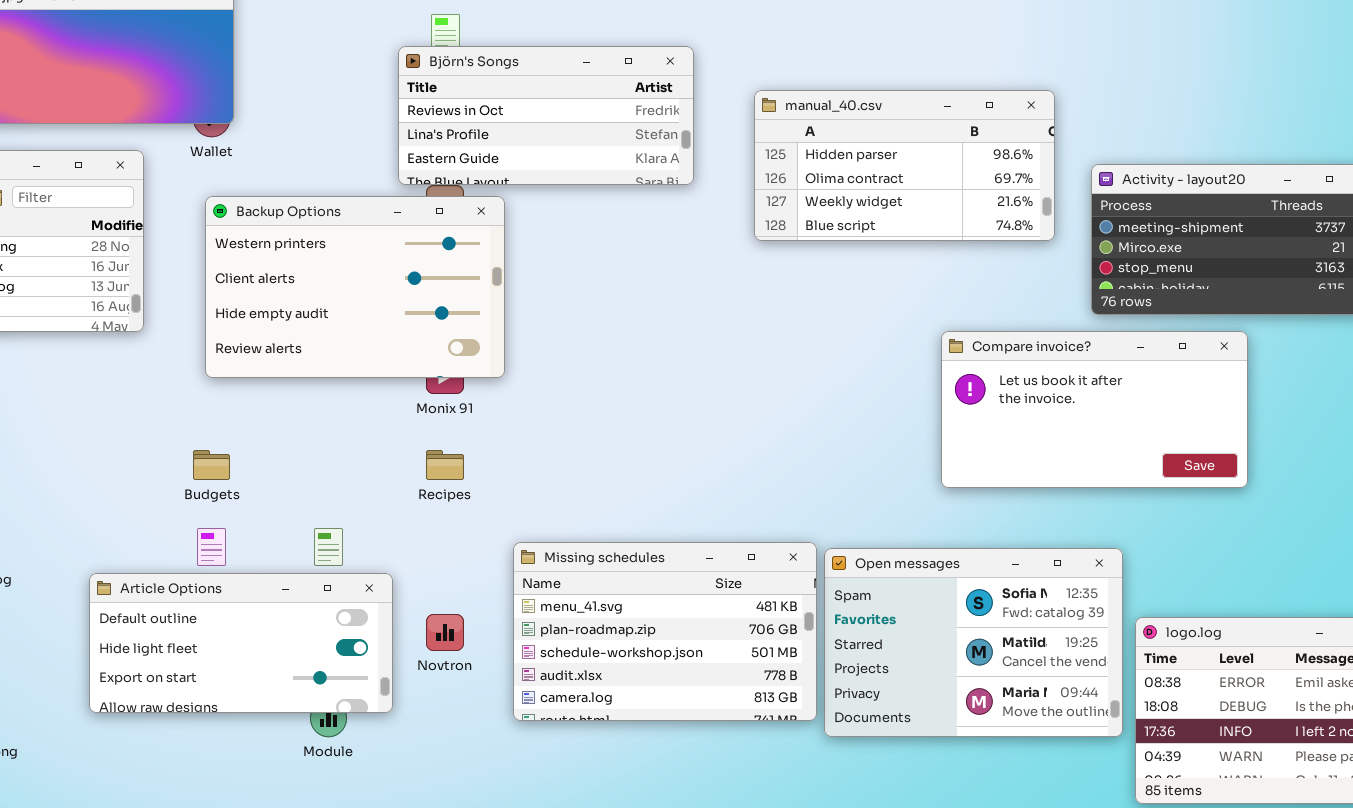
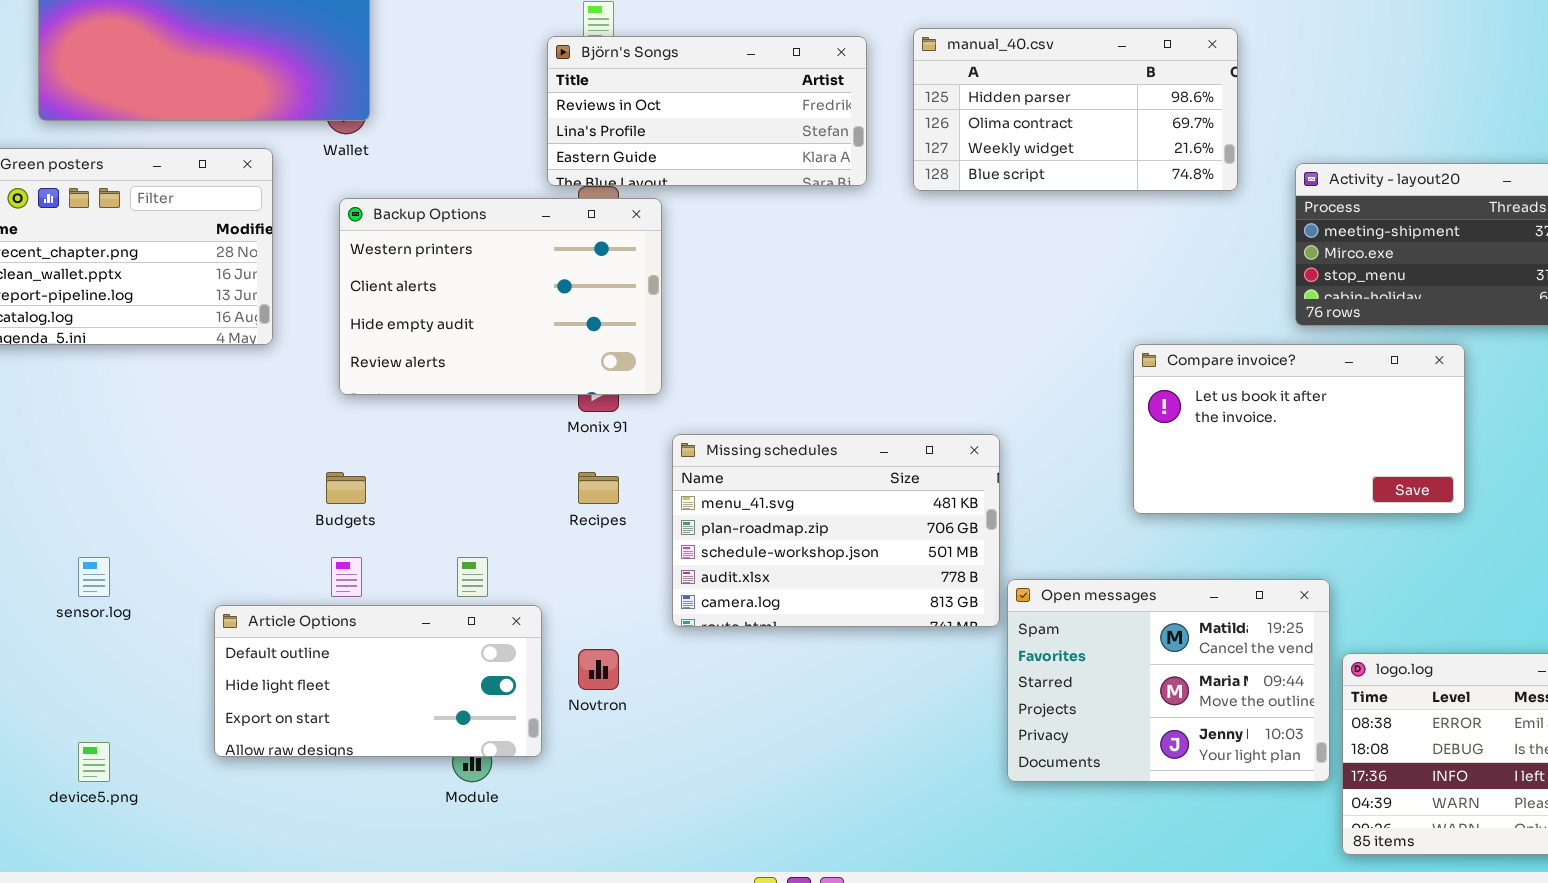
manual_40.csv: [754,90,1055,241] -> [913,28,1238,191], moved
Missing schedules: [513,542,817,721] -> [672,434,1000,627], moved
Open messages: [824,548,1123,737] -> [1007,579,1330,782], scrolled down 1 row

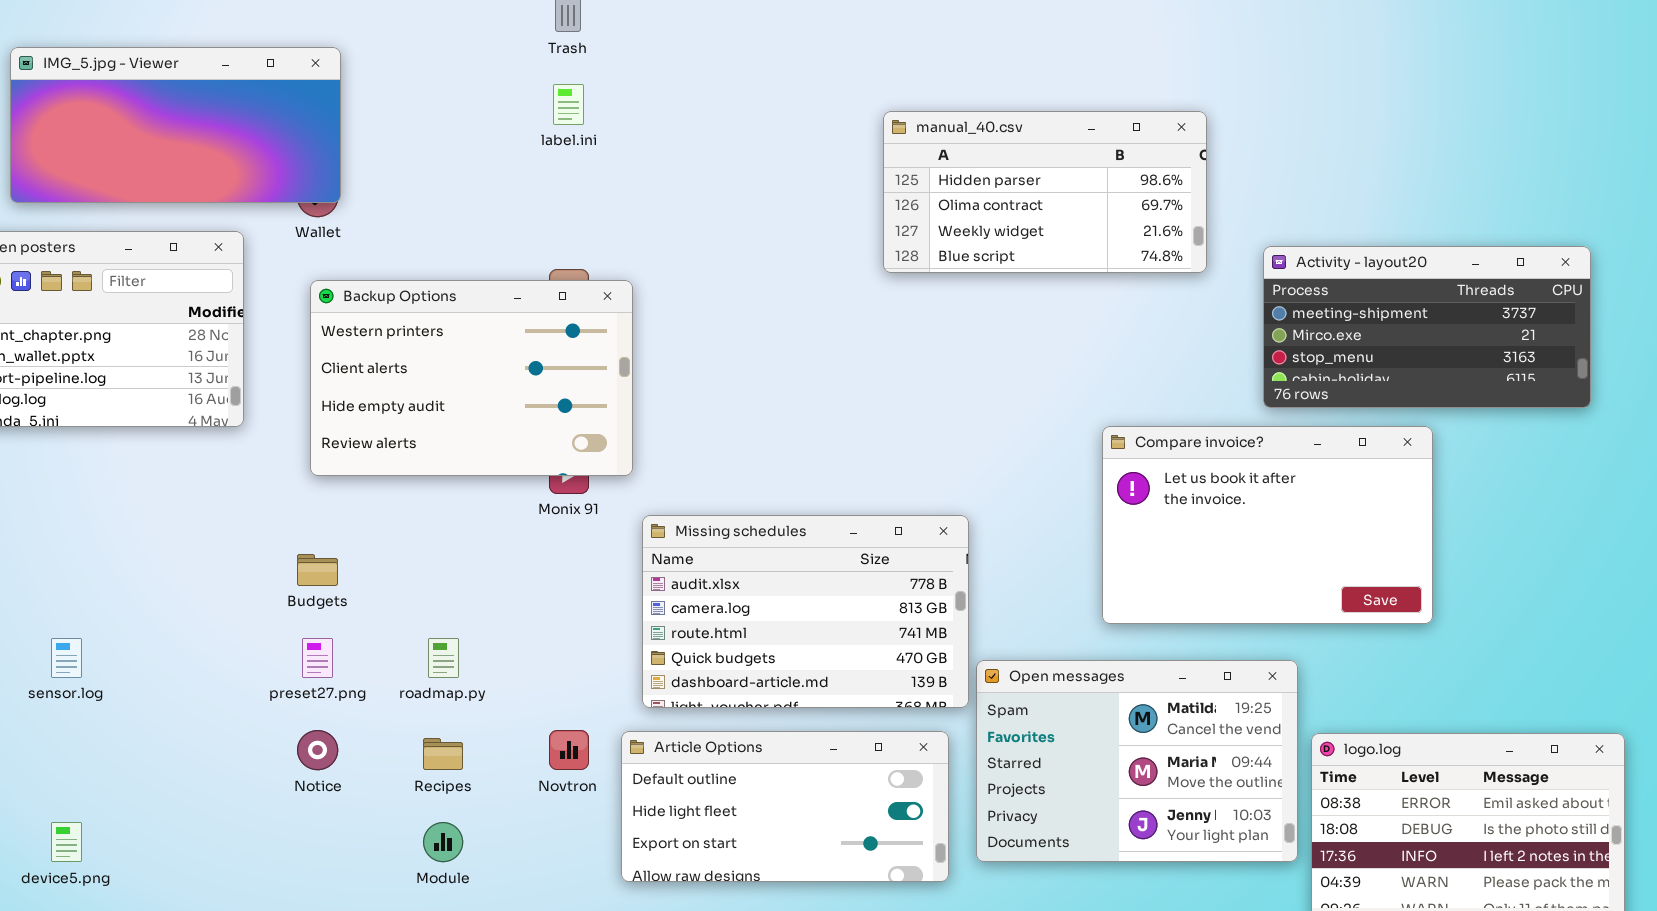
Björn's Songs: [547,36,867,186] -> none, closed
Compare invoice?: [1133,344,1465,514] -> [1102,426,1433,624], resized
Missing schedules: [672,434,1000,627] -> [642,515,969,708], scrolled down 3 rows
Recipes: [578,472,619,504] -> [423,738,463,770], moved
Article Options: [214,605,542,757] -> [621,731,949,882], moved

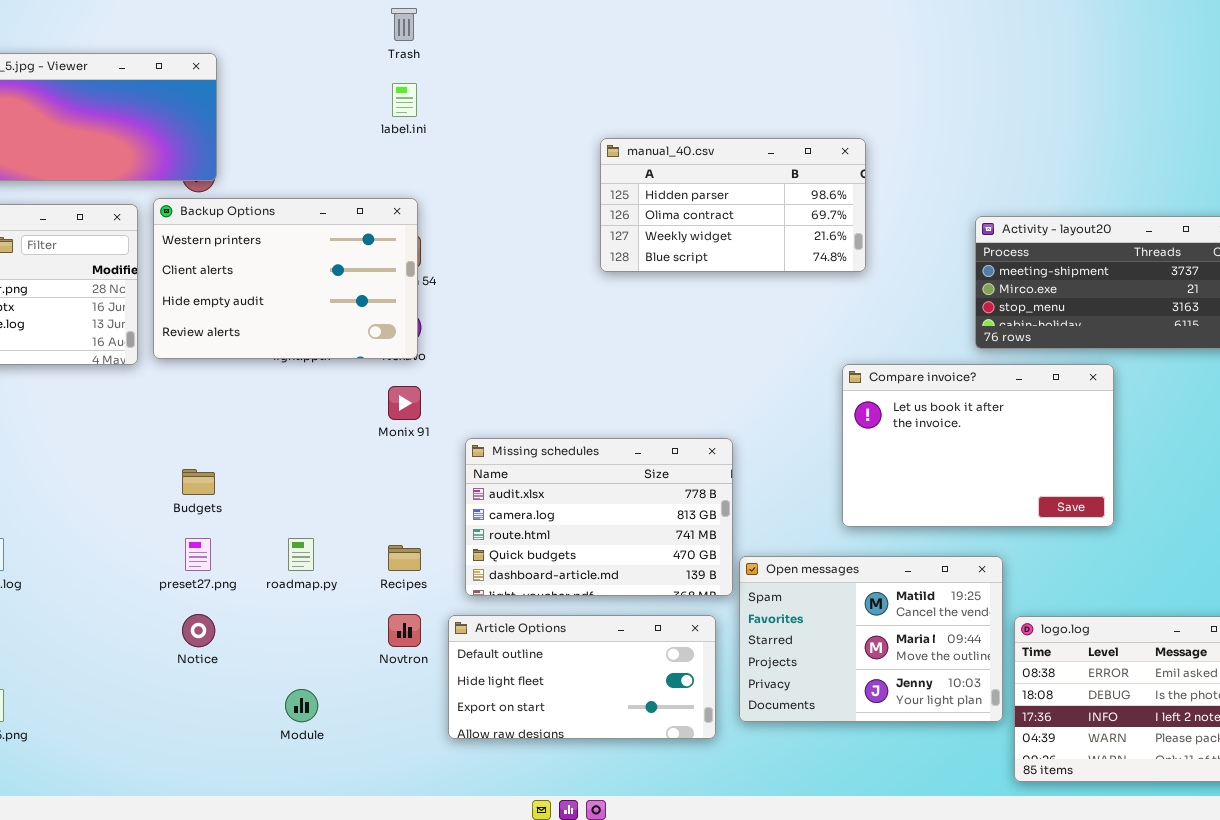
manual_40.csv: [883,111,1207,273] -> [600,138,866,272], moved
Backup Options: [310,280,633,476] -> [153,198,418,359], moved
Recipes: [423,738,463,770] -> [388,545,421,571], moved

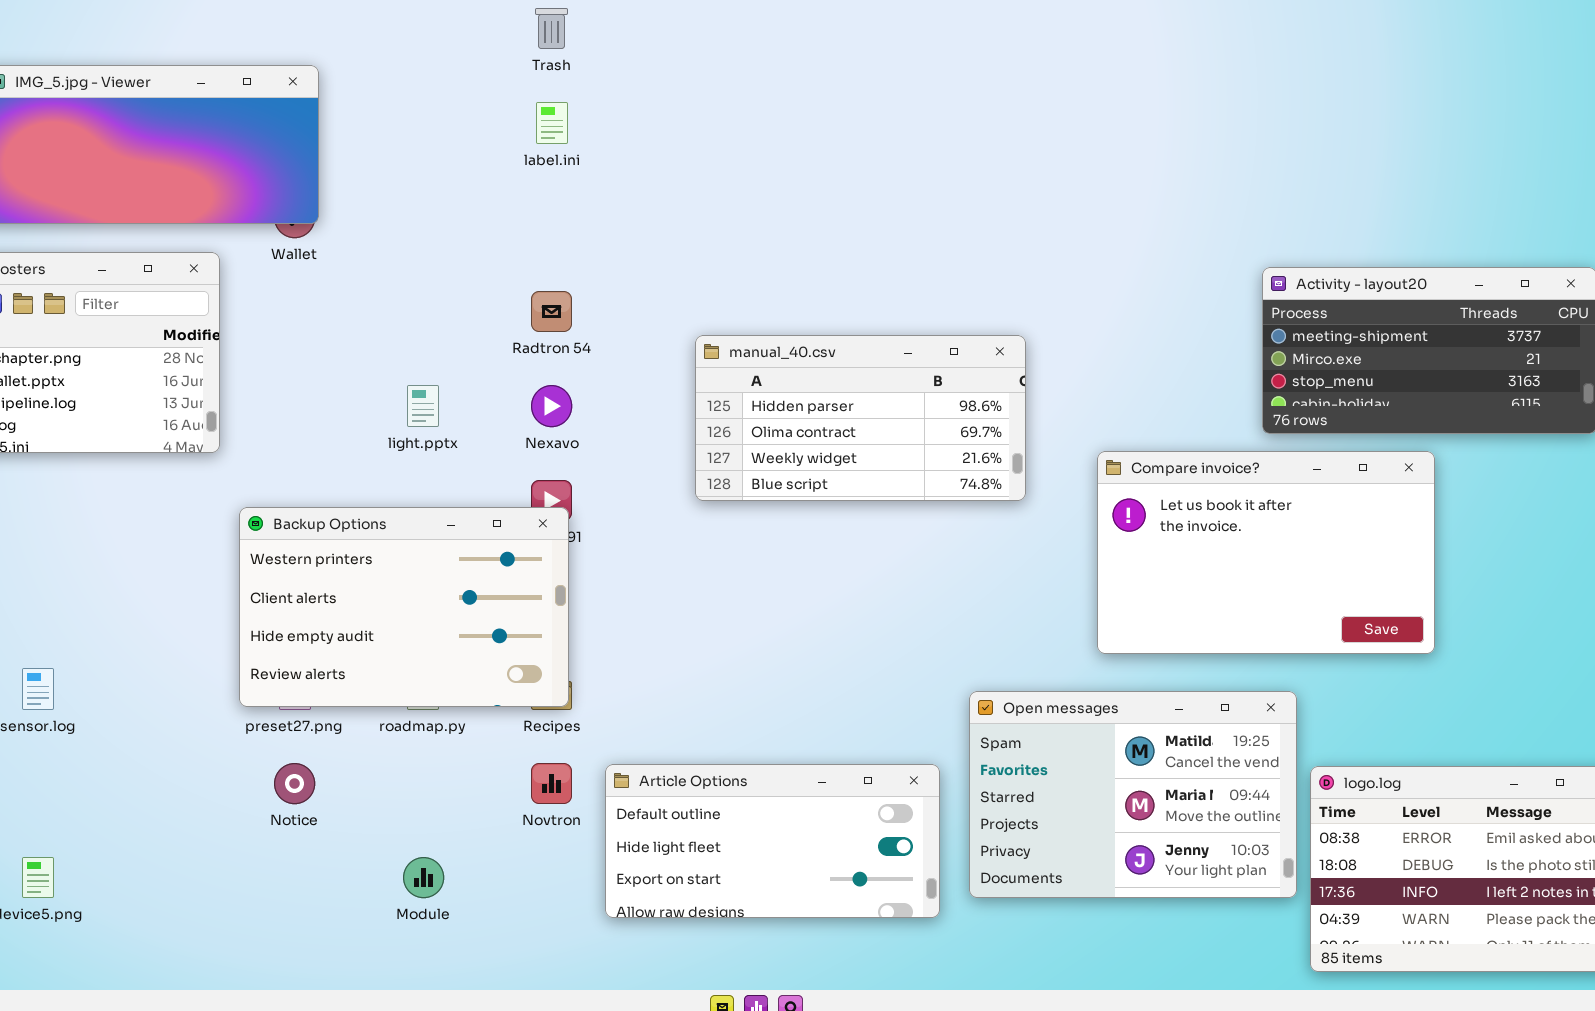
manual_40.csv: [600,138,866,272] -> [695,335,1026,501], moved
Backup Options: [153,198,418,359] -> [239,507,569,707], moved
Missing schedules: [465,438,733,596] -> none, closed

